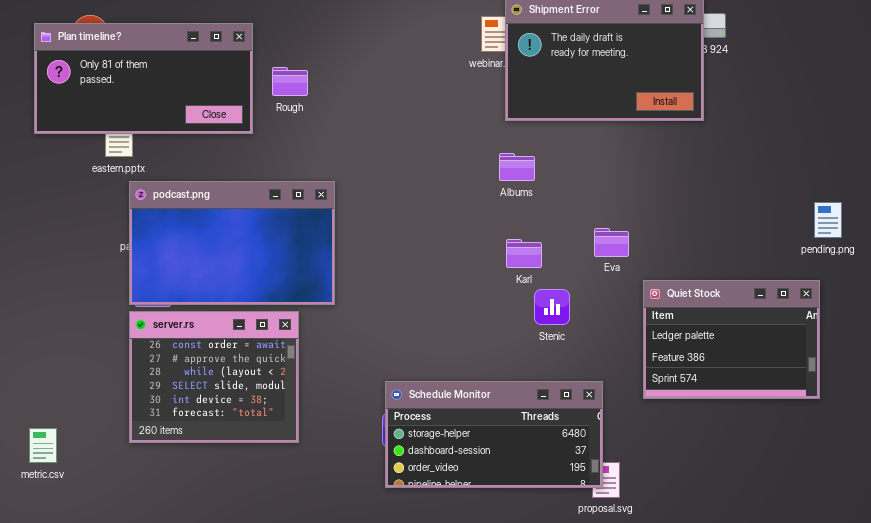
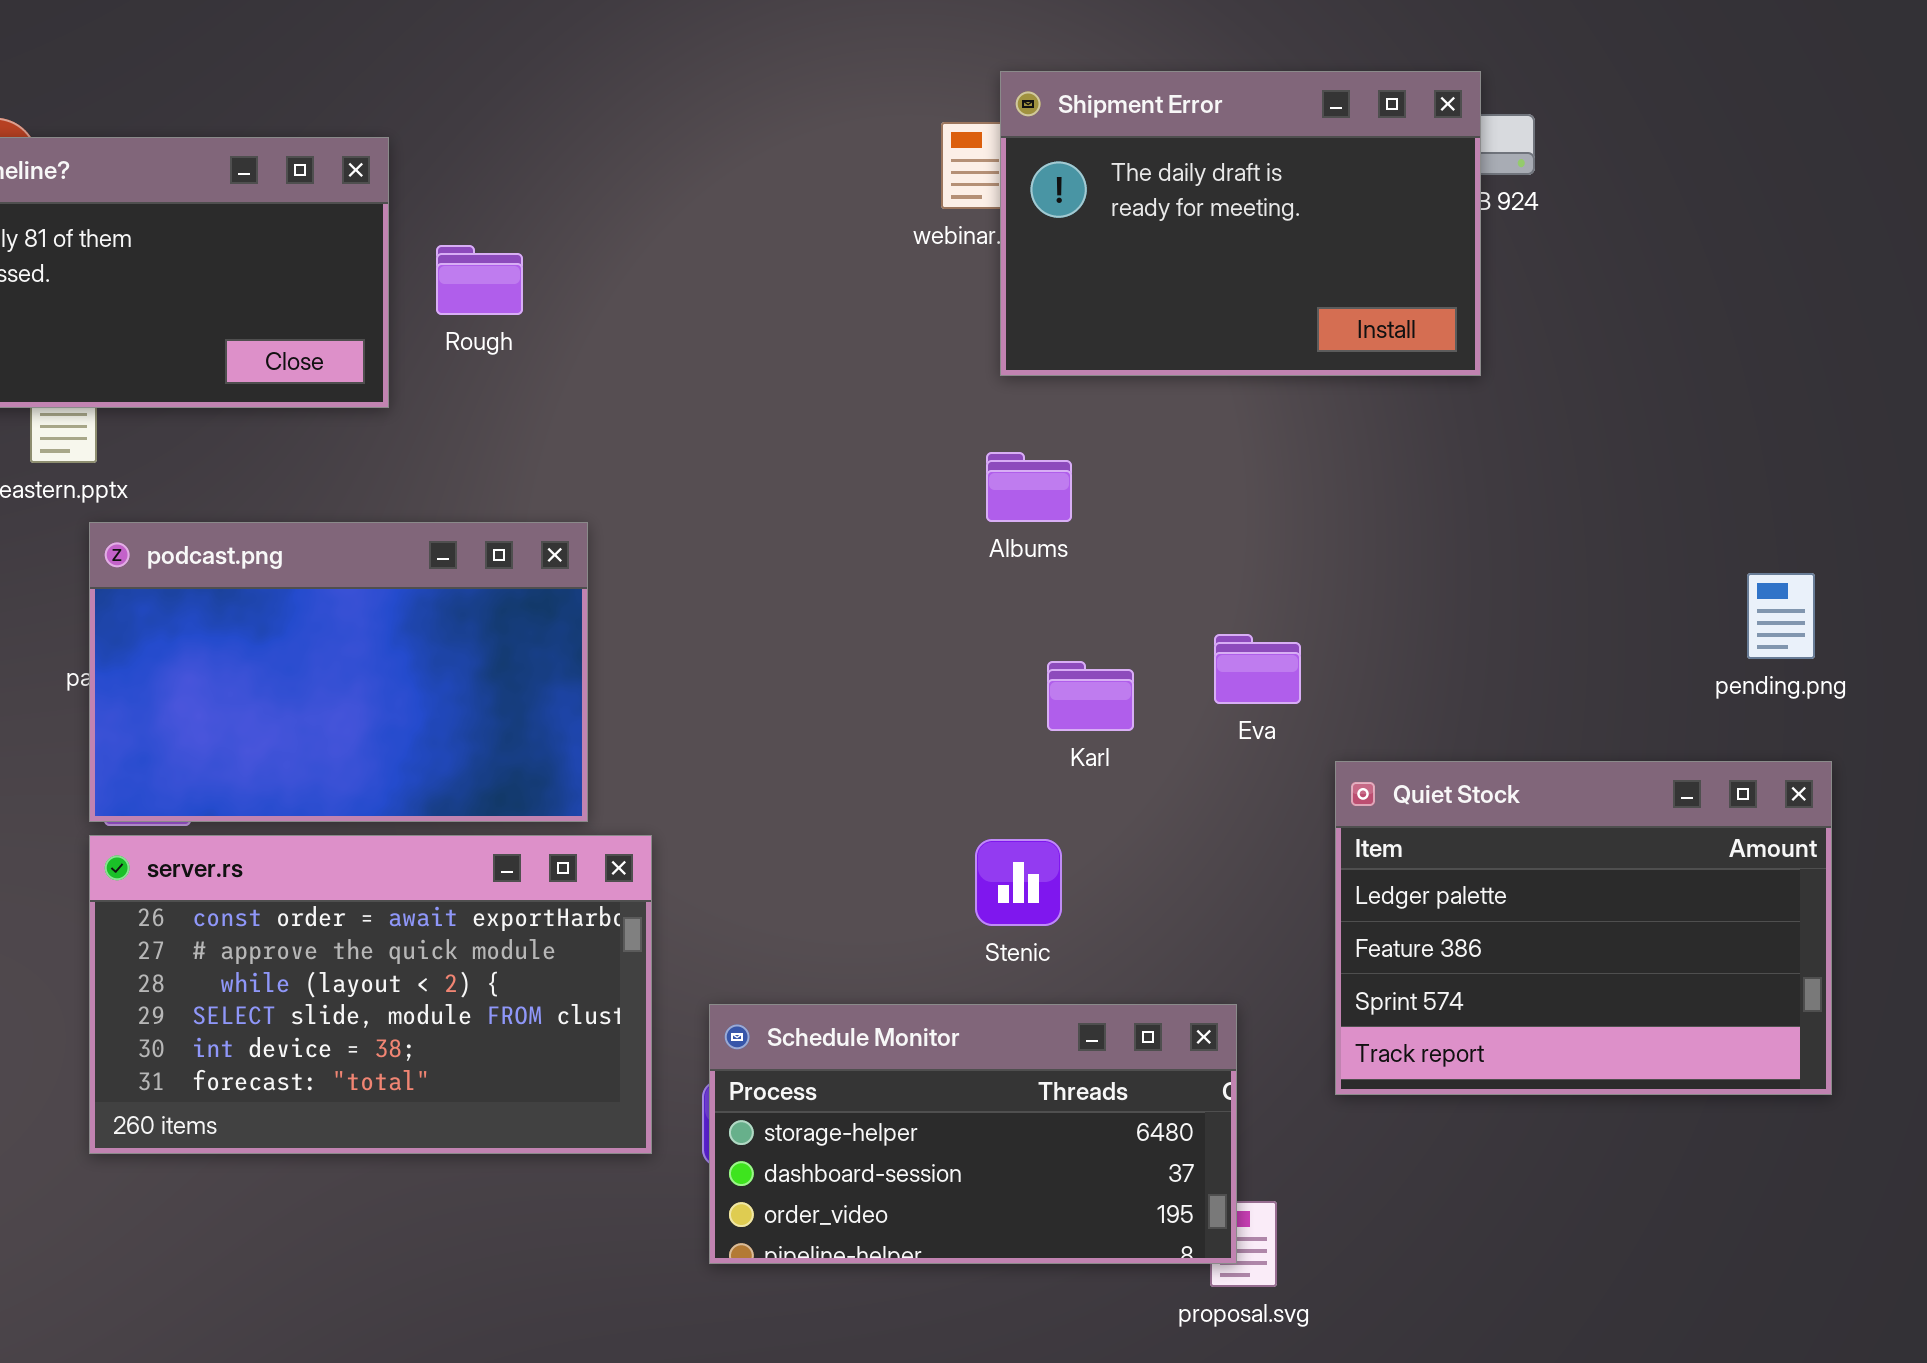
Karl: [506,239,542,268] -> [1047,661,1134,731], moved
Quiet Stock: [643,280,820,399] -> [1335,761,1832,1095], resized
Stenic: [534,289,570,325] -> [975,839,1062,926], moved
server.rs: [129,311,299,443] -> [89,835,652,1154], resized

